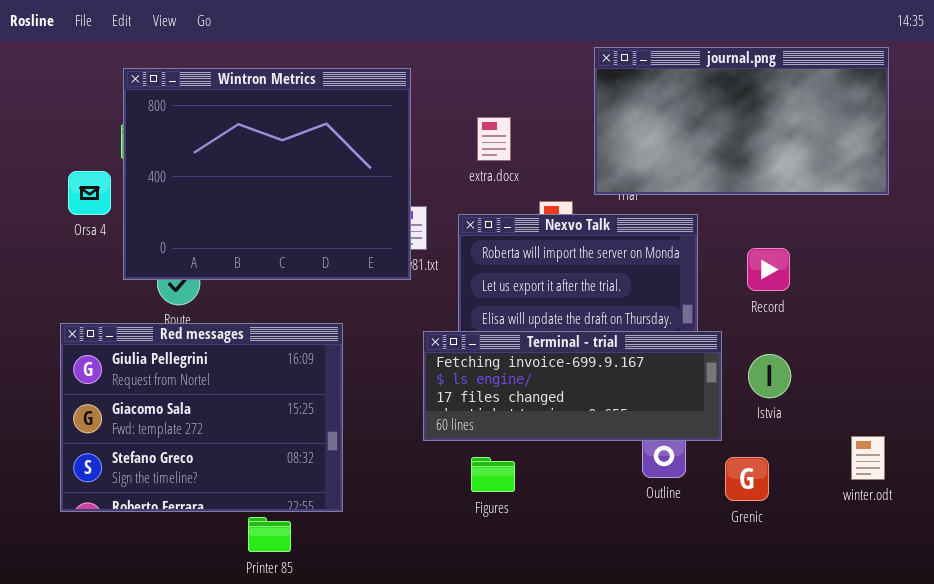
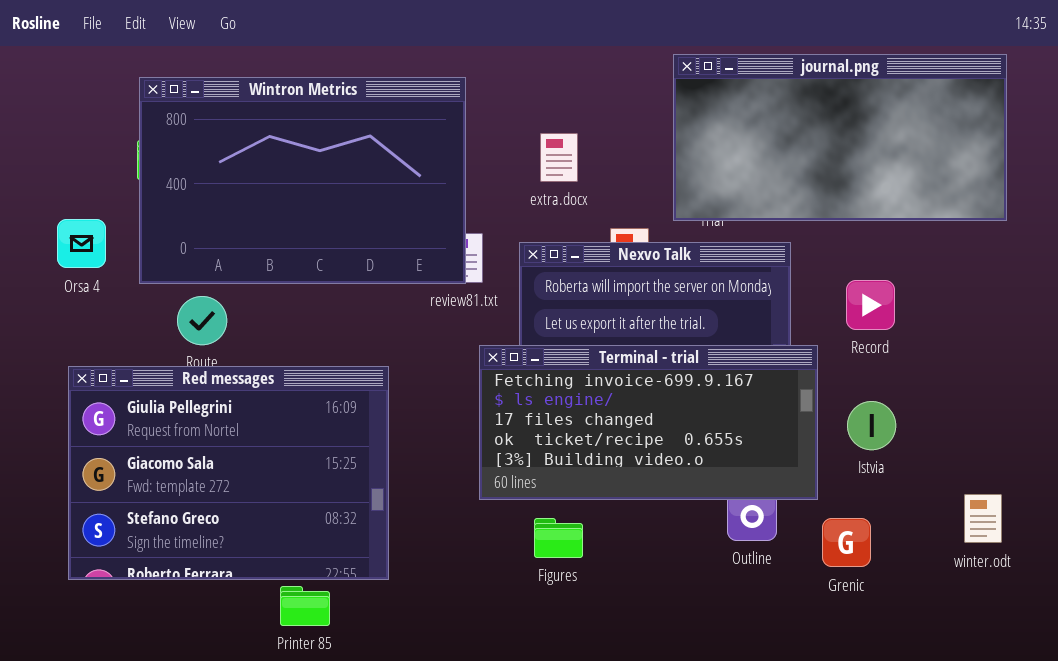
Wintron Metrics: [123,68,411,280] -> [139,77,466,284], resized
Orsa 4: [68,171,111,215] -> [57,219,106,268], moved
Terminal - trial: [423,331,722,441] -> [479,345,818,500], resized

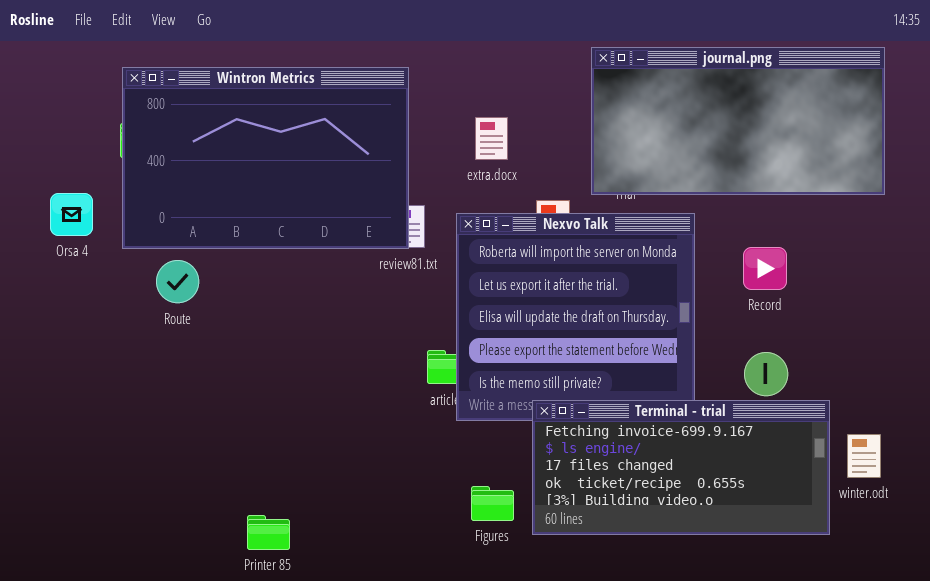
Terminal - trial: [479,345,818,500] -> [532,400,830,535], moved
Red messages: [68,366,389,580] -> none, closed
Figures: [534,518,583,558] -> [471,486,514,521], moved

